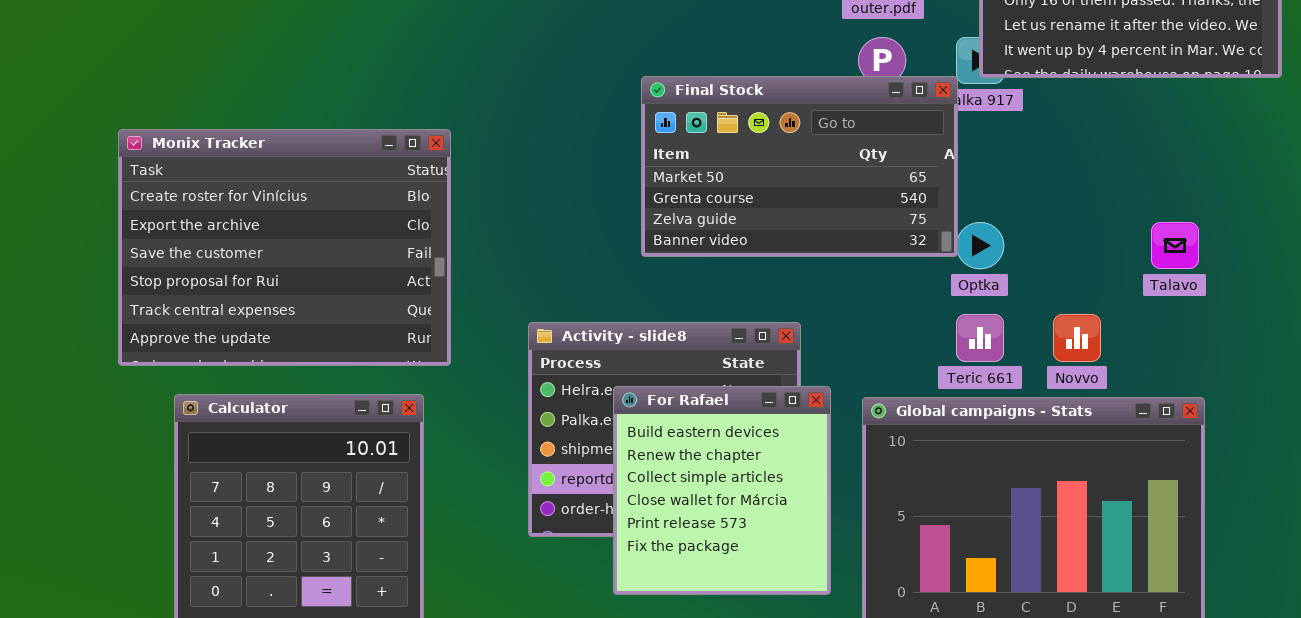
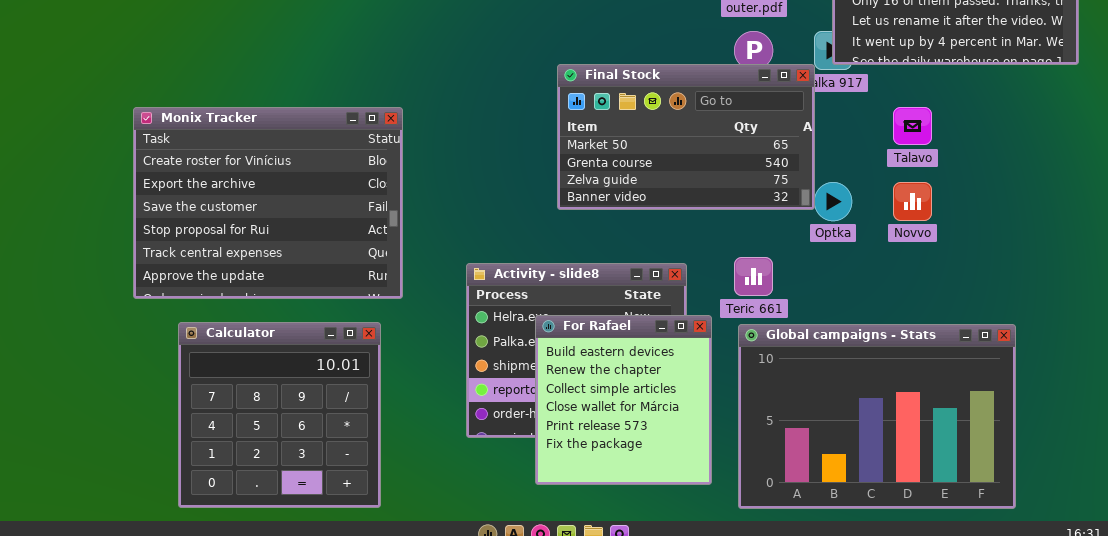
Talavo: [1151,222,1199,269] -> [893,107,932,145], moved
Teric 661: [956,314,1004,362] -> [734,257,773,296], moved
Novvo: [1053,314,1101,362] -> [893,182,932,221], moved

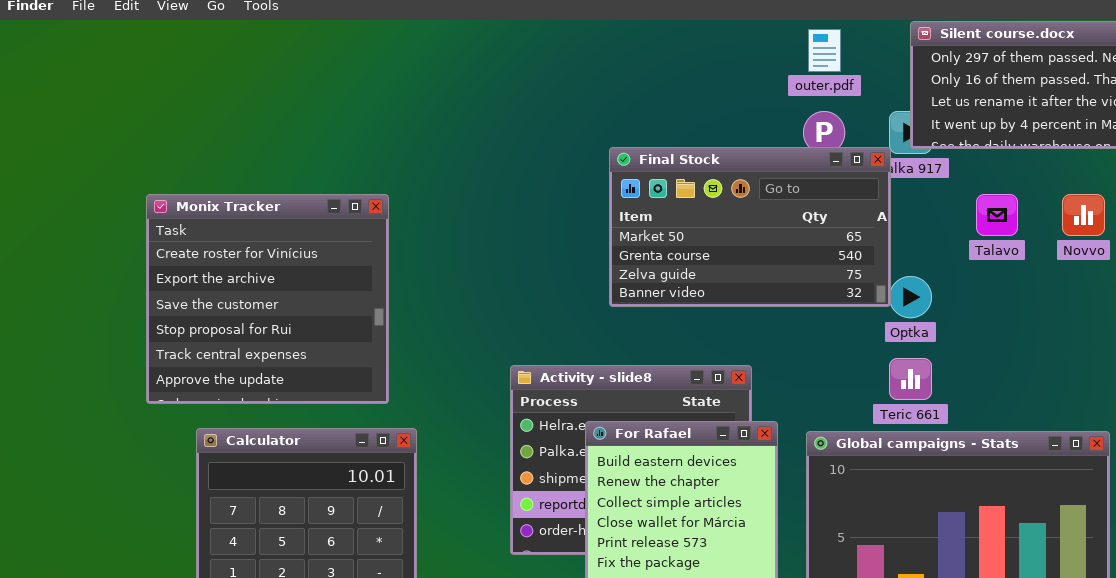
Monix Tracker: [133,107,403,299] -> [146,194,389,404], resized
Novvo: [893,182,932,221] -> [1062,194,1105,236], moved
Teric 661: [734,257,773,296] -> [889,358,932,400], moved

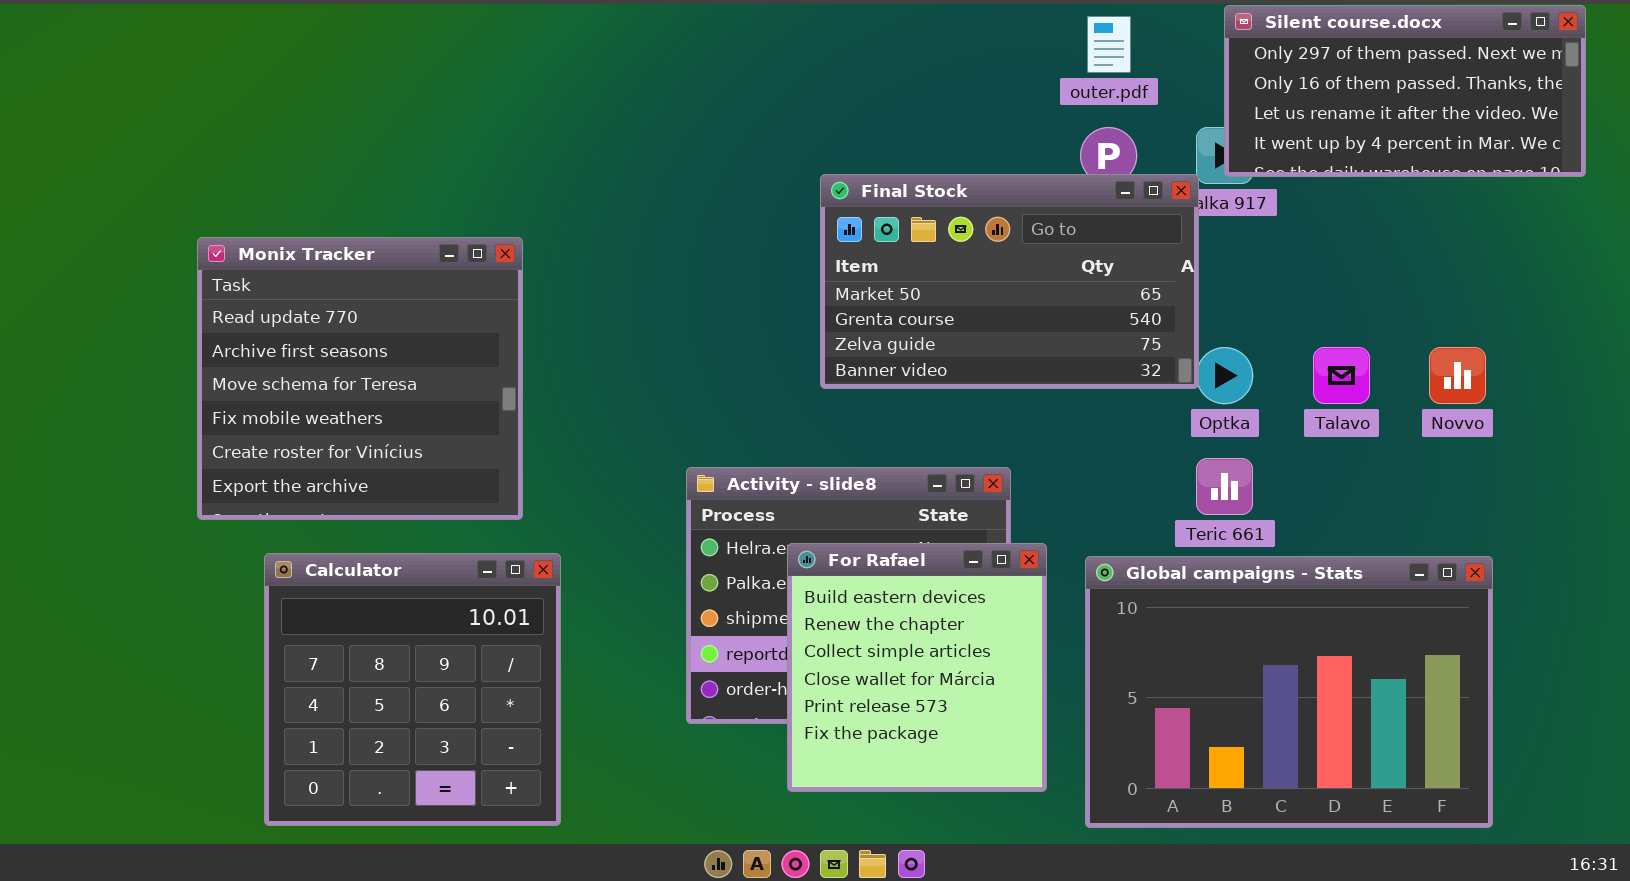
Monix Tracker: [146,194,389,404] -> [197,237,523,520], scrolled up 4 rows
Talavo: [976,194,1018,236] -> [1313,347,1370,404], moved
Novvo: [1062,194,1105,236] -> [1429,347,1486,404], moved

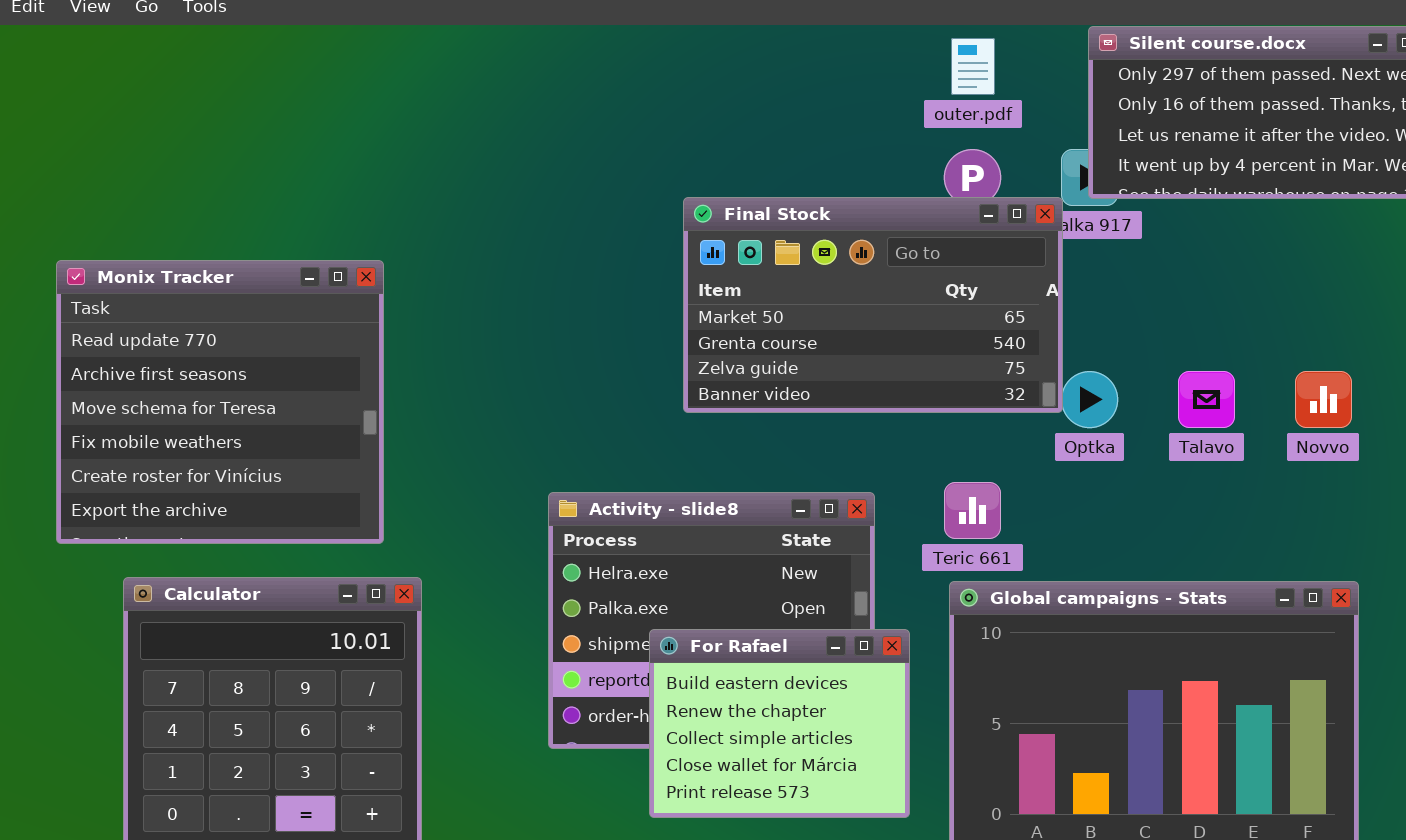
Teric 661: [1196,458,1253,515] -> [944,482,1001,539], moved
For Rafael: [787,543,1047,792] -> [649,629,910,818], resized

